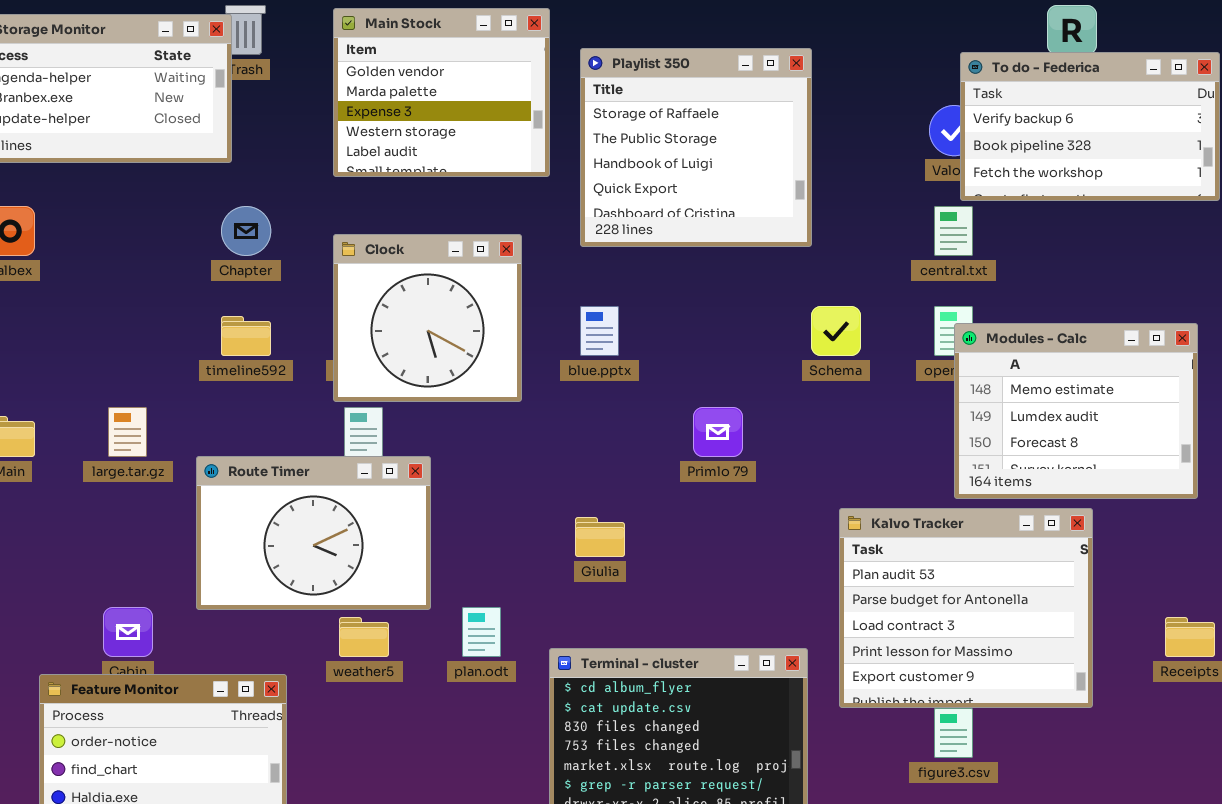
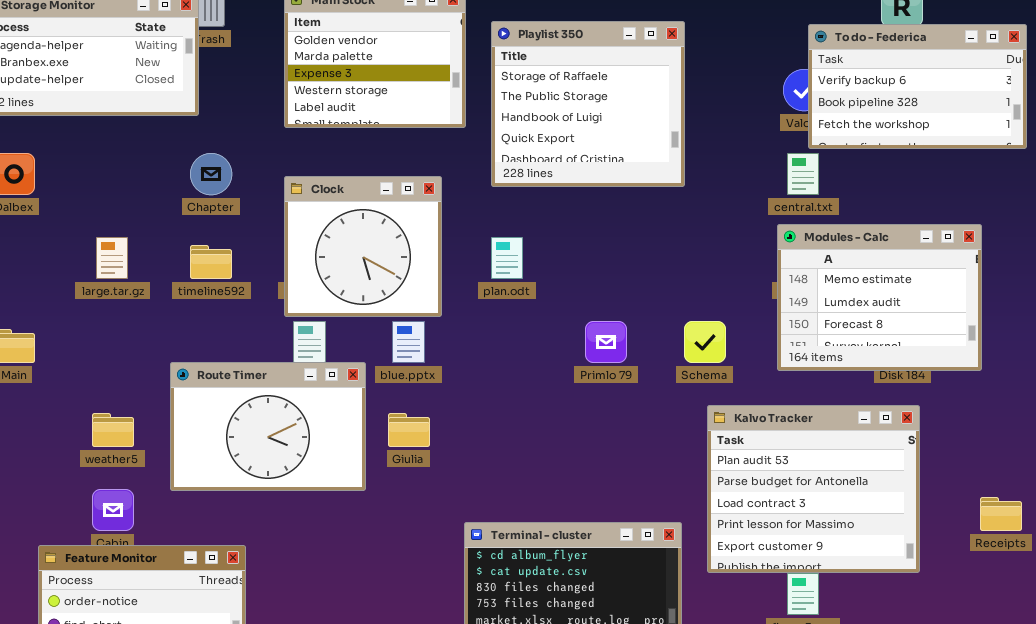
blue.pptx: [580,306,619,356] -> [392,321,425,363], moved
Schema: [811,306,861,356] -> [684,321,726,363], moved
Modules - Calc: [954,323,1198,499] -> [777,224,982,371], moved
large.tar.gz: [108,407,147,457] -> [96,237,128,279], moved
Giulia: [575,517,625,557] -> [388,413,430,447], moved
plan.odt: [462,607,501,657] -> [491,237,523,279], moved
weather5: [339,617,389,657] -> [92,413,134,447], moved

